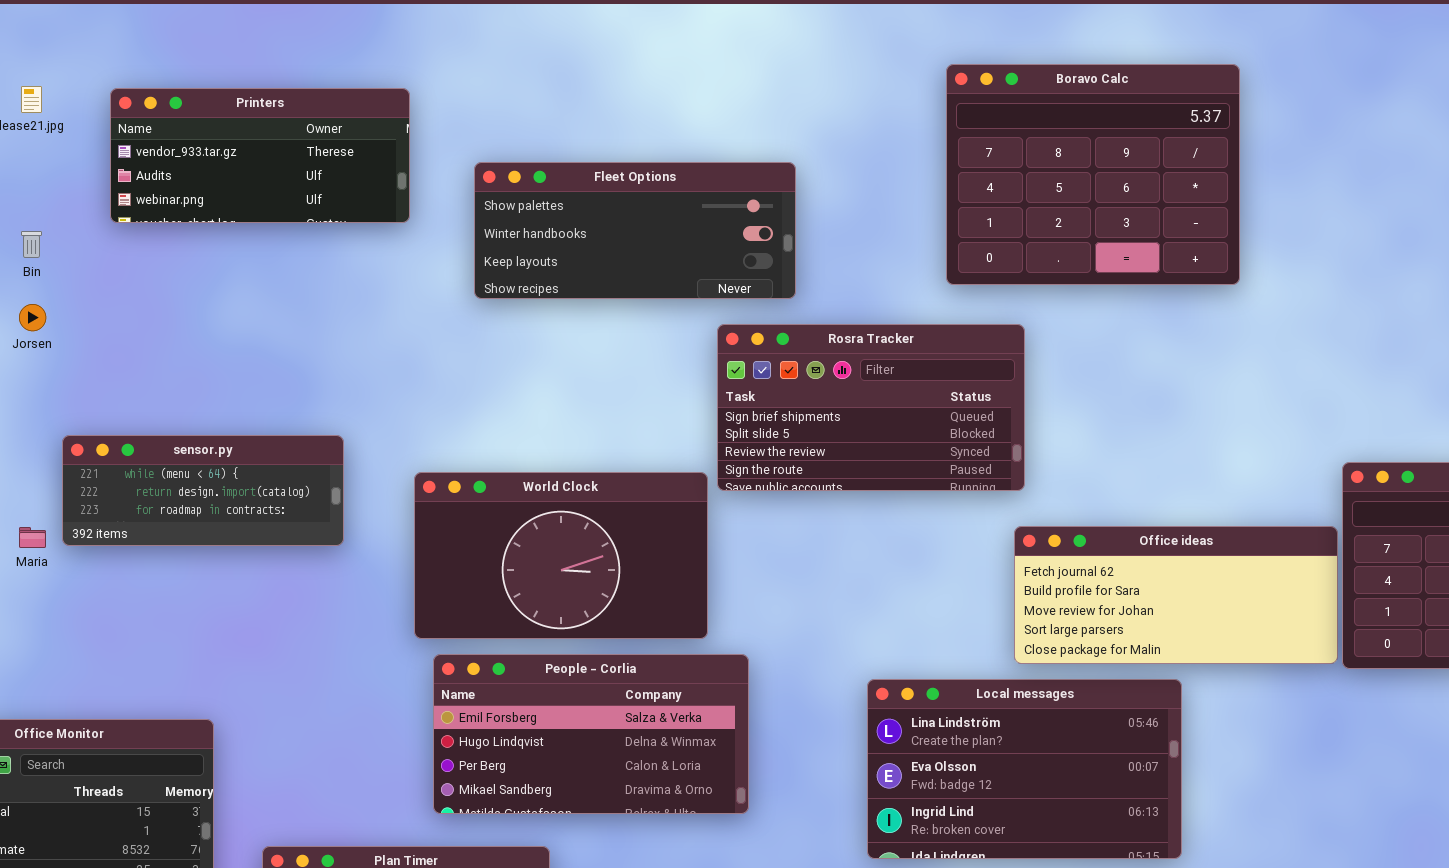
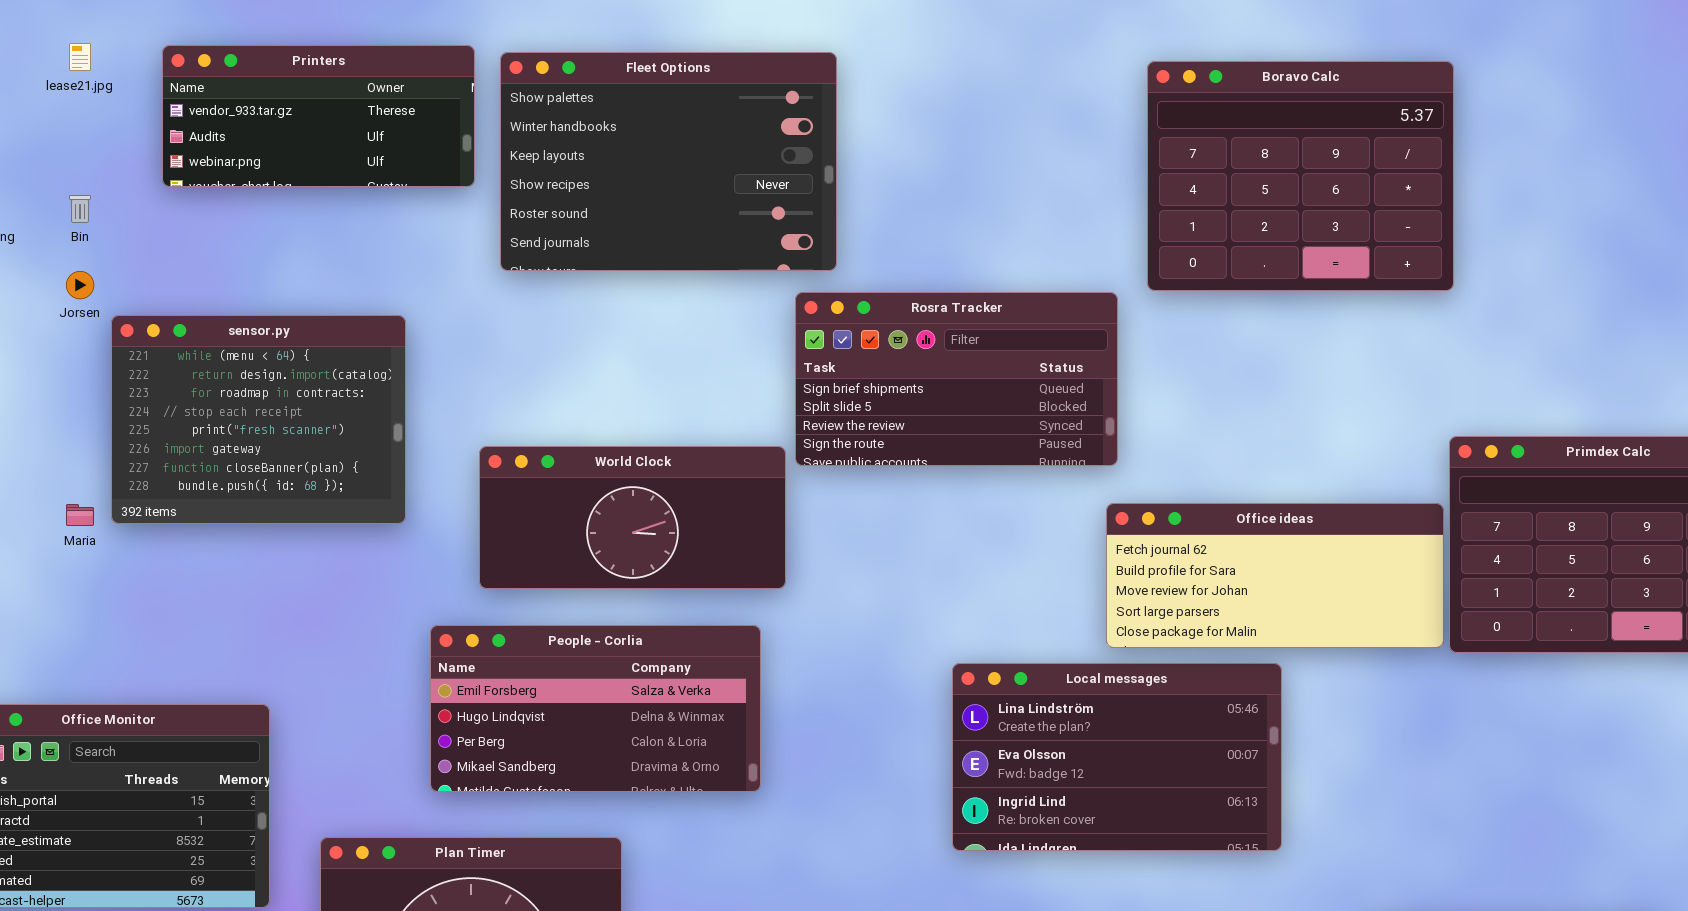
Boravo Calc: [946,64,1240,285] -> [1147,61,1454,291], moved
Fleet Options: [474,162,796,299] -> [500,52,837,271], moved, resized
sensor.py: [62,435,344,546] -> [111,315,406,524], resized
World Clock: [414,472,708,639] -> [479,446,786,589], resized
People - Corlia: [433,654,749,814] -> [430,625,761,792], moved

